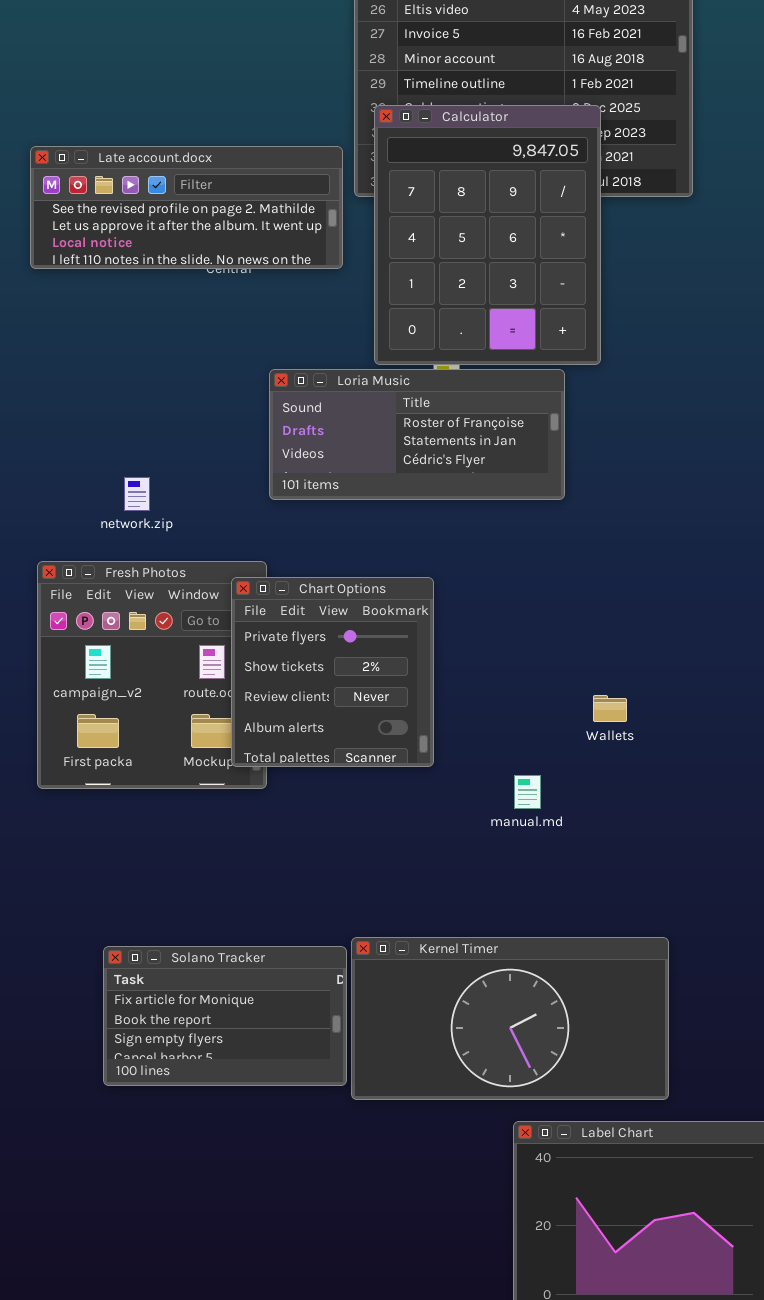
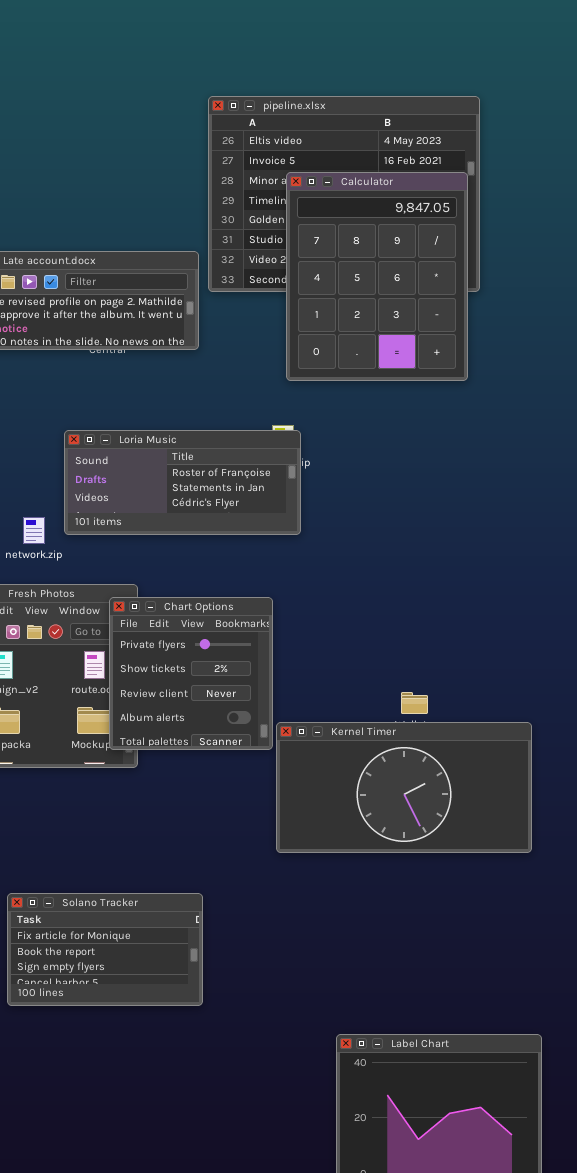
Calculator: [374,105,601,365] -> [286,172,468,381], moved
Loria Music: [269,369,565,500] -> [64,430,301,535], moved
Kernel Timer: [351,937,669,1100] -> [276,722,532,853], moved

